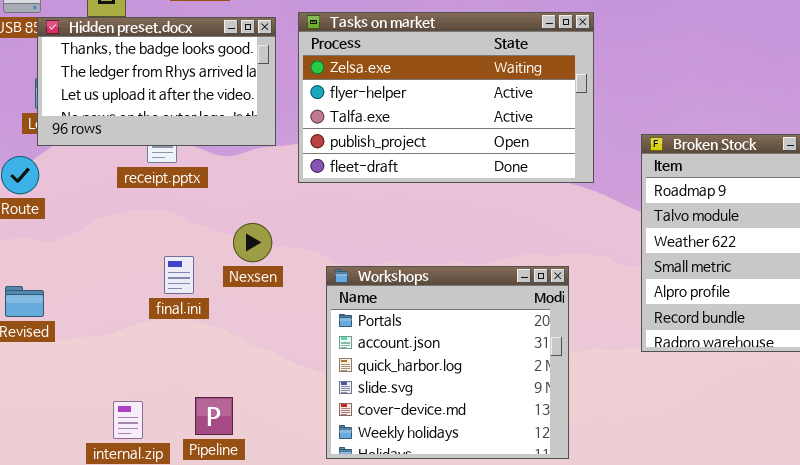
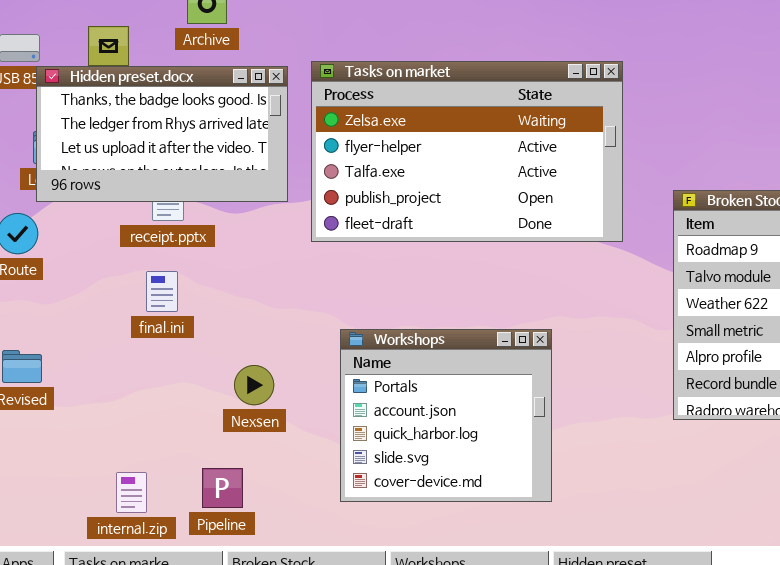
Nexsen: [233,223,272,262] -> [234,365,274,405], moved
final.ini: [164,256,194,294] -> [146,271,178,312], moved
Workshops: [326,266,569,459] -> [340,329,552,502], resized

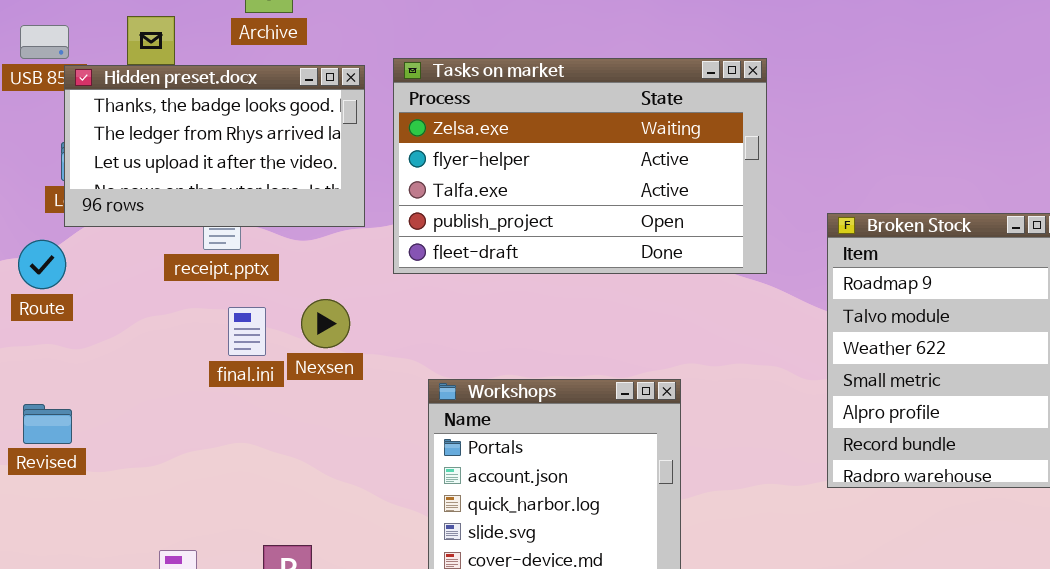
final.ini: [146,271,178,312] -> [228,307,266,356], moved
Nexsen: [234,365,274,405] -> [301,299,350,348], moved

